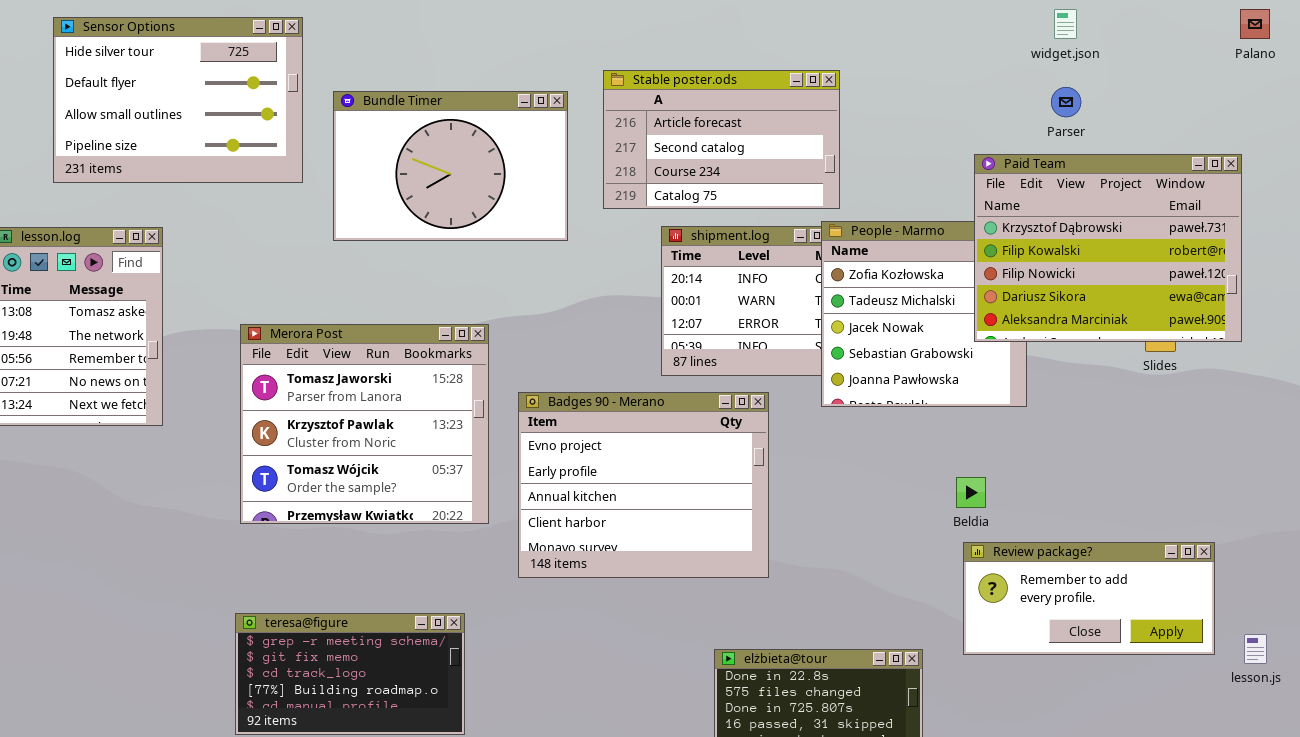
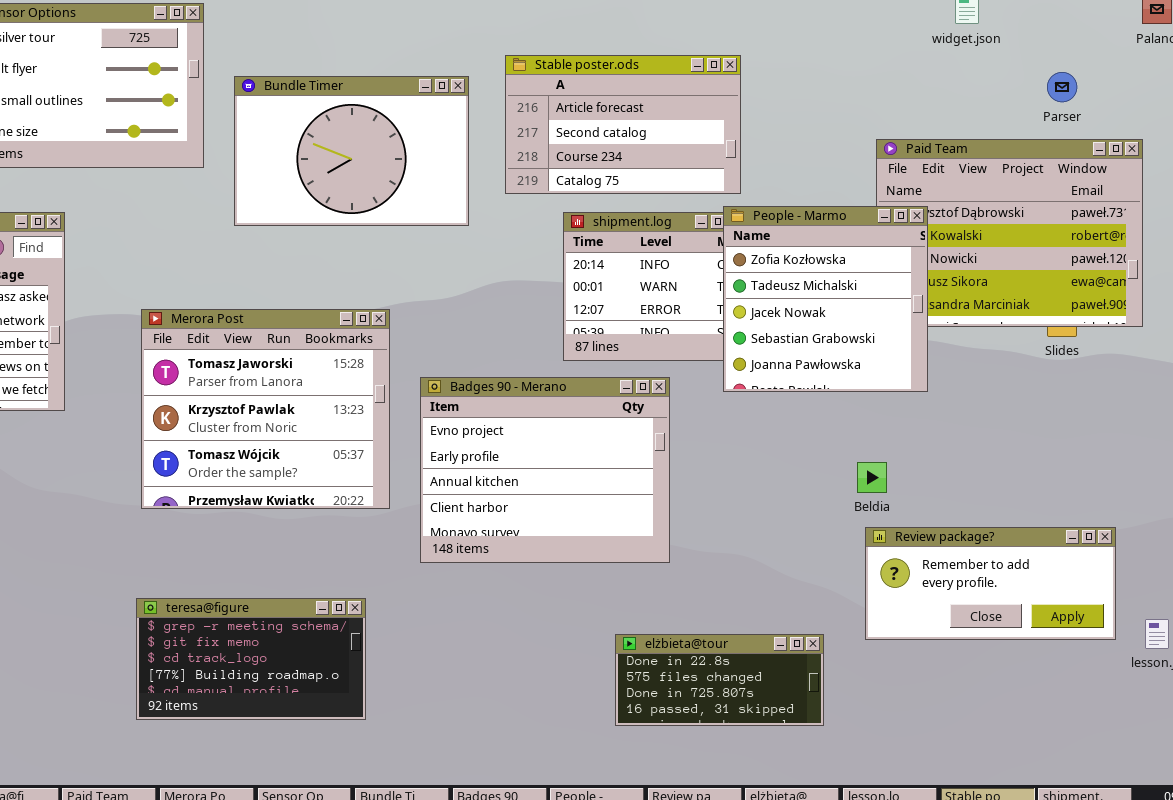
Parser: [1051,87,1081,117] -> [1047,72,1077,102], moved
People - Marmo: [821,221,1027,407] -> [723,206,928,392], raised

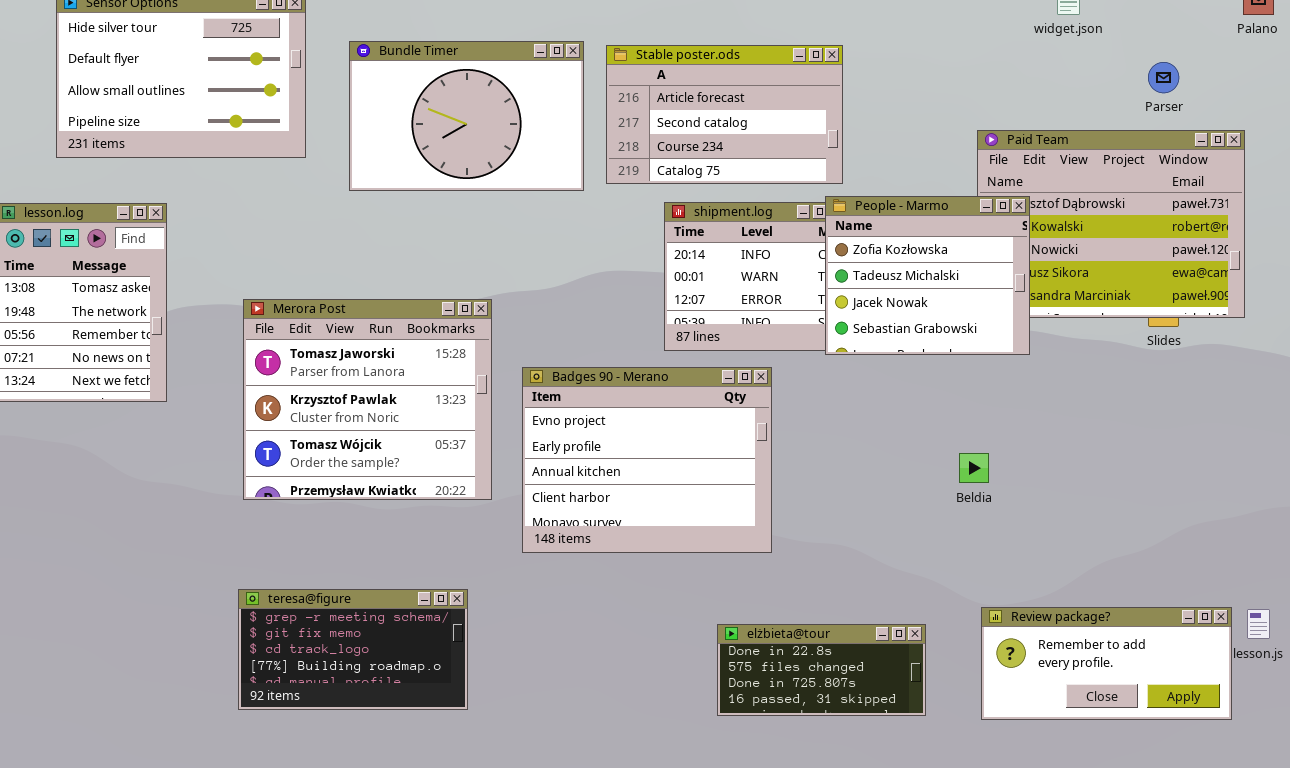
Bundle Timer: [234,76,469,226] -> [349,41,584,191], moved
People - Marmo: [723,206,928,392] -> [825,196,1030,355], resized
Review package?: [865,527,1116,640] -> [981,607,1232,720], moved

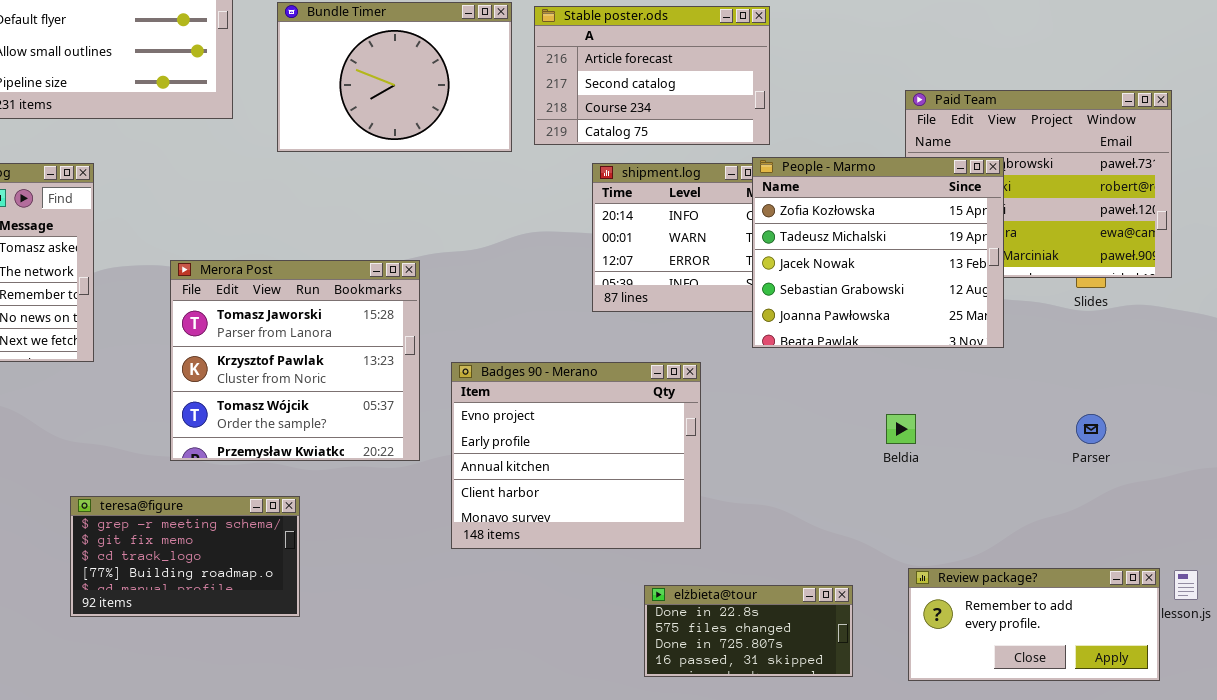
Parser: [1148,62,1179,93] -> [1076,414,1106,444], moved
People - Marmo: [825,196,1030,355] -> [752,157,1004,348], resized
Badges 90 - Merano: [522,367,772,553] -> [451,362,701,549], moved
teresa@figure: [238,589,468,710] -> [70,496,300,617], moved

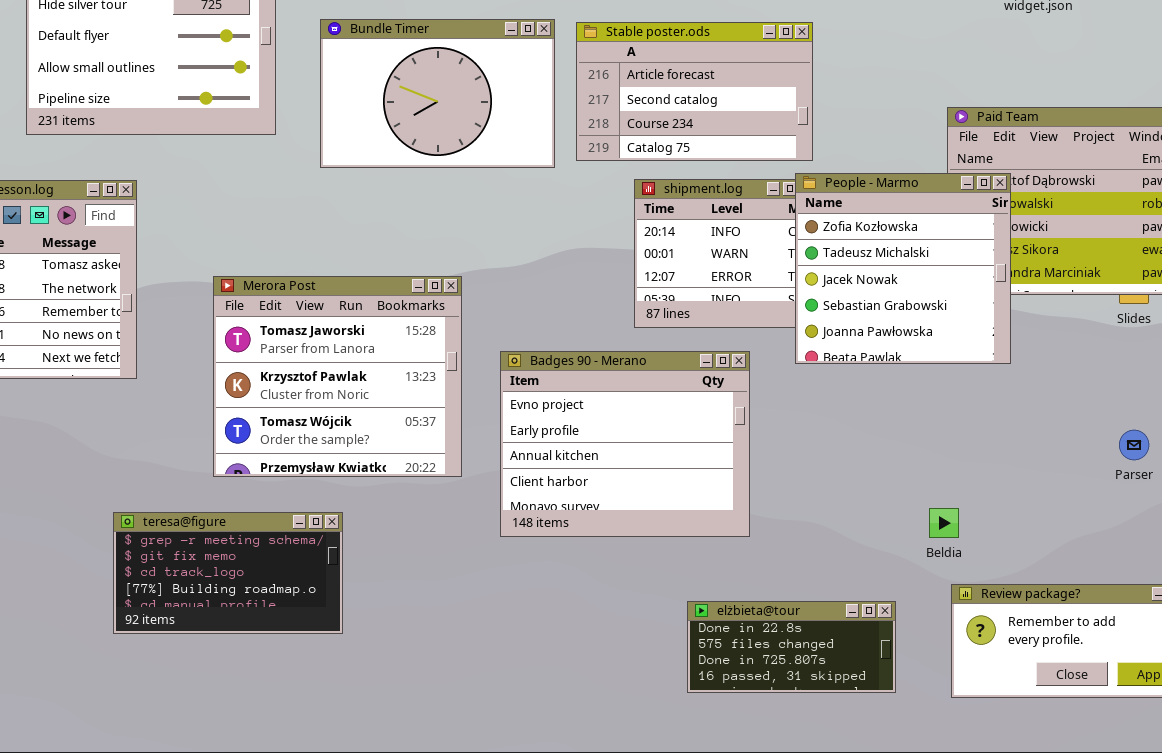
People - Marmo: [752,157,1004,348] -> [795,173,1011,364], resized
Badges 90 - Merano: [451,362,701,549] -> [500,351,750,537], moved
Beldia: [886,414,916,444] -> [929,508,959,538], moved

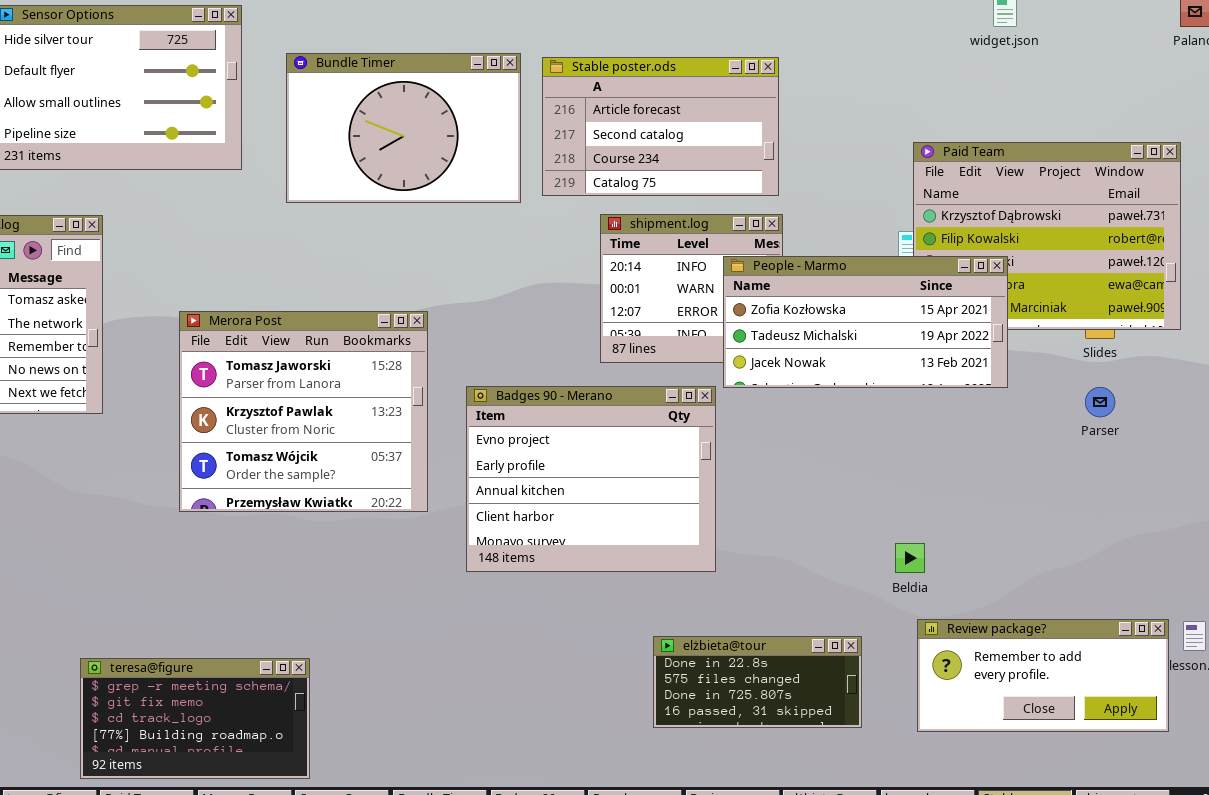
People - Marmo: [795,173,1011,364] -> [723,256,1008,388], moved, resized
Parser: [1119,430,1149,460] -> [1085,387,1115,417], moved
teresa@figure: [113,512,343,634] -> [80,658,310,779], moved

